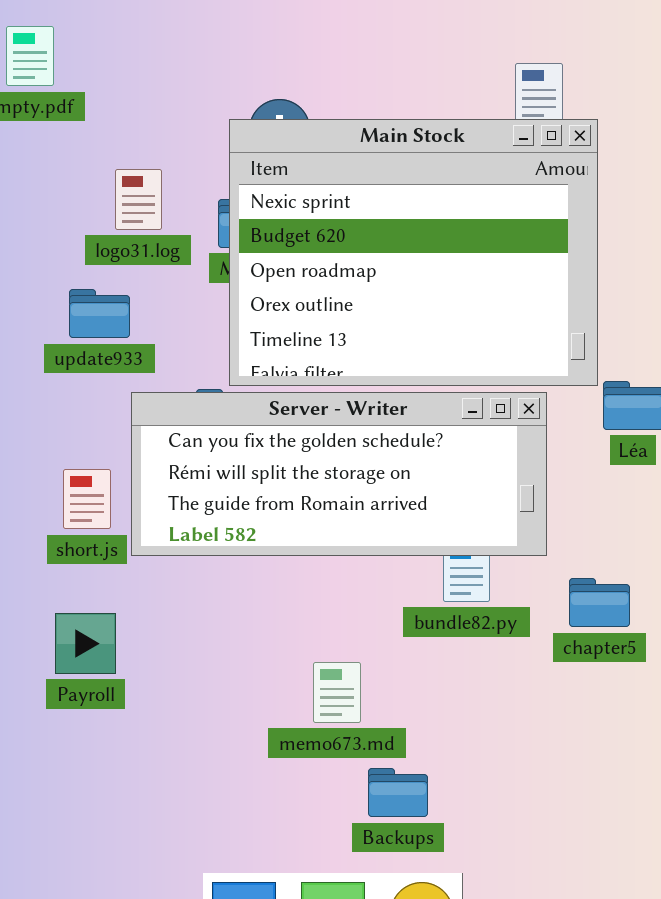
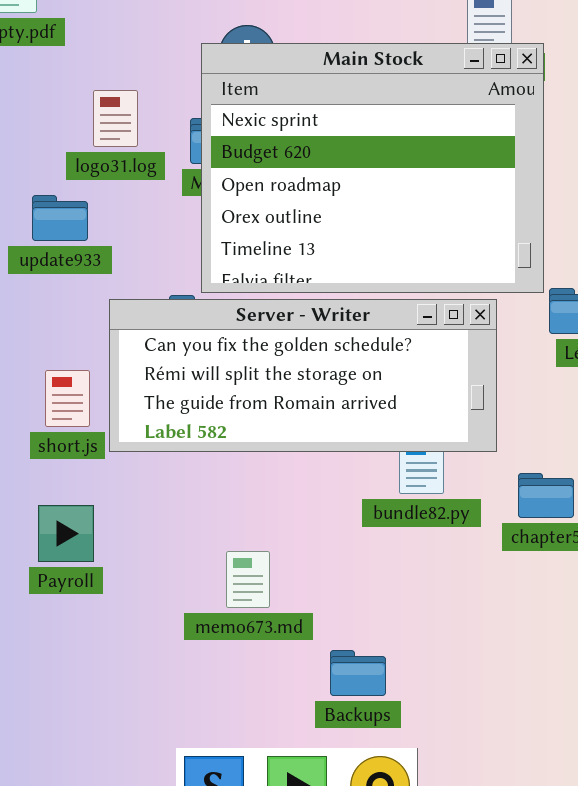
update933: [69,289,130,338] -> [32,195,88,241], moved
memo673.md: [313,662,361,723] -> [226,551,270,608], moved

